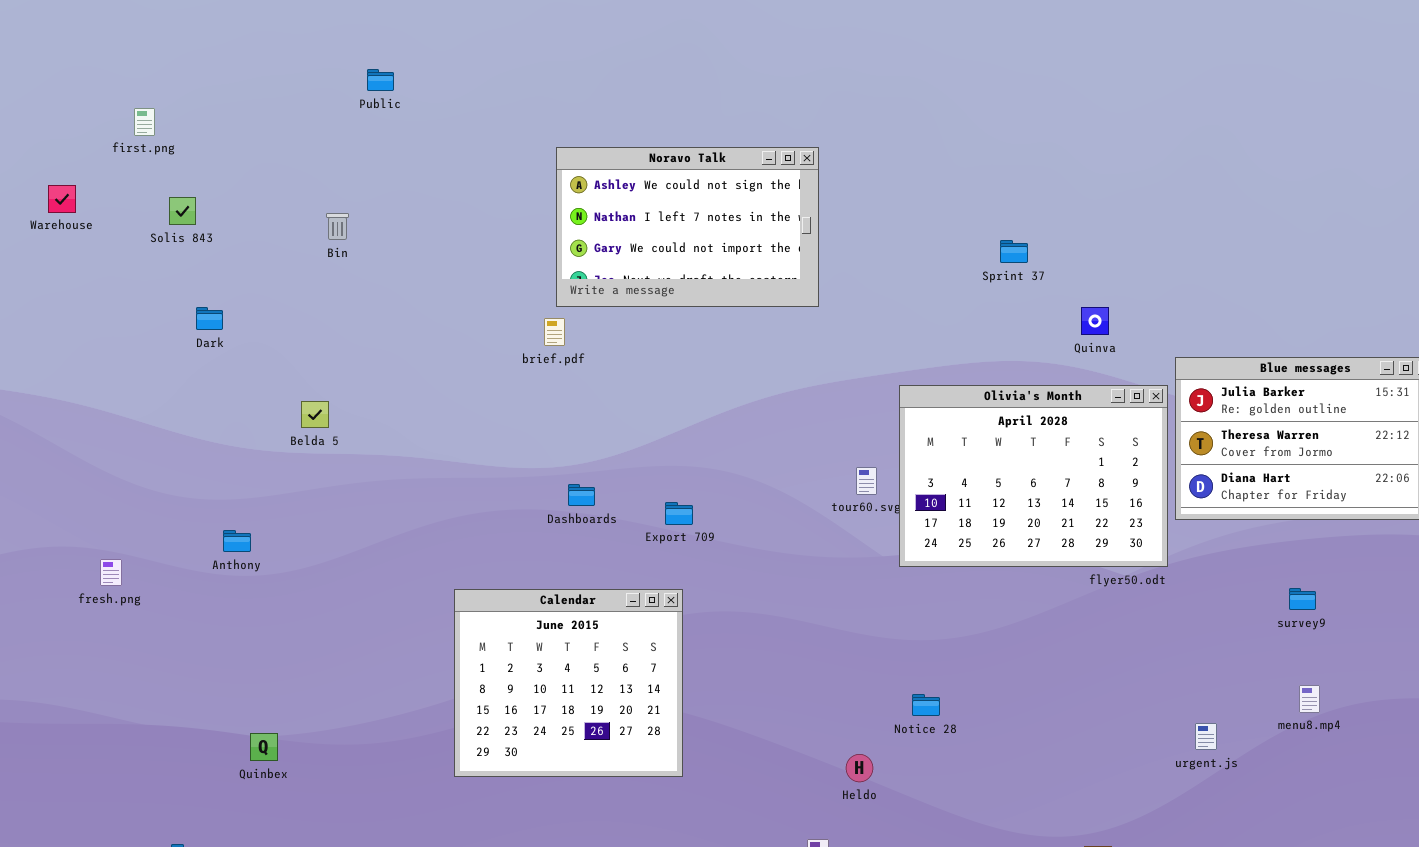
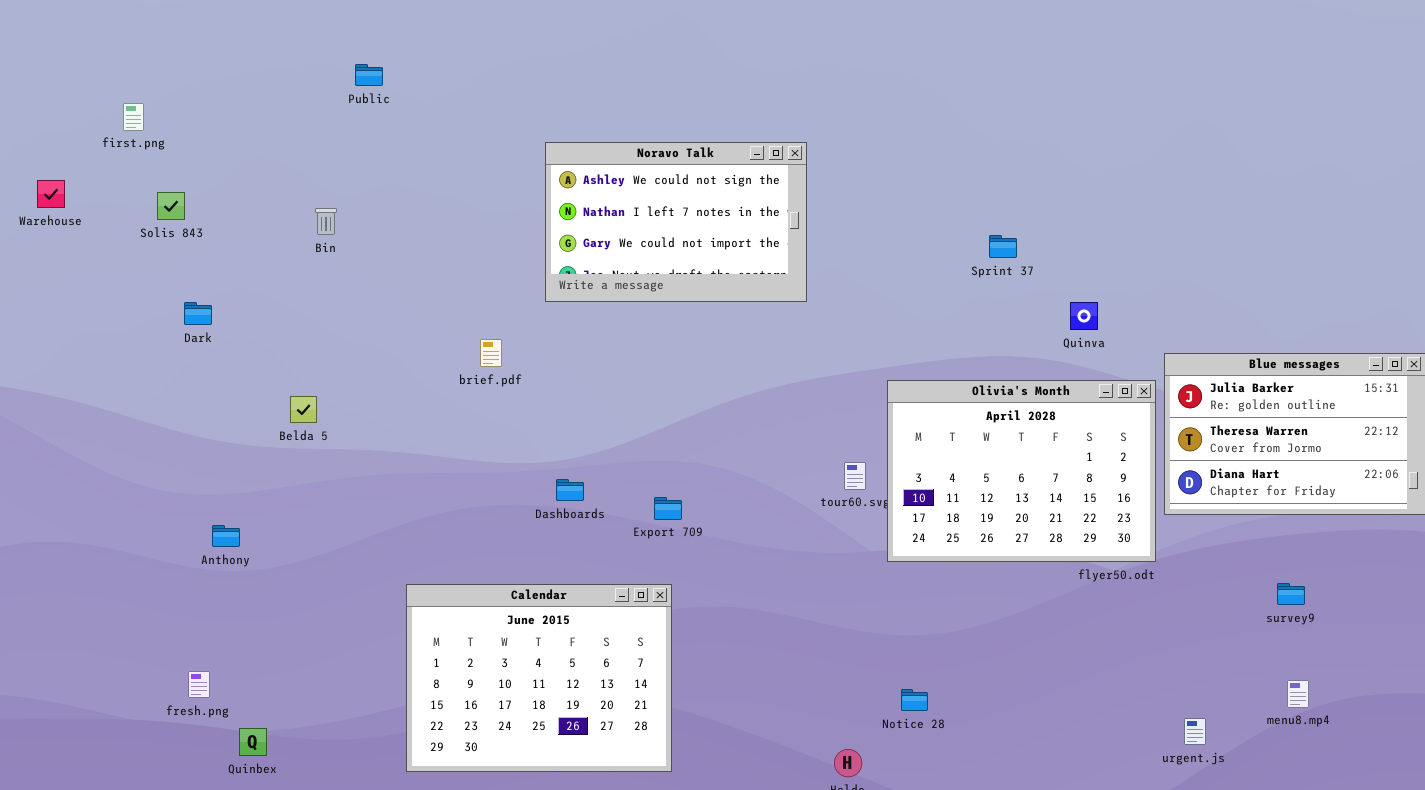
brief.pdf: [544,318,565,346] -> [480,339,502,367], moved
fresh.png: [100,559,122,586] -> [188,671,210,698], moved
Calendar: [454,589,683,777] -> [406,584,672,772], resized

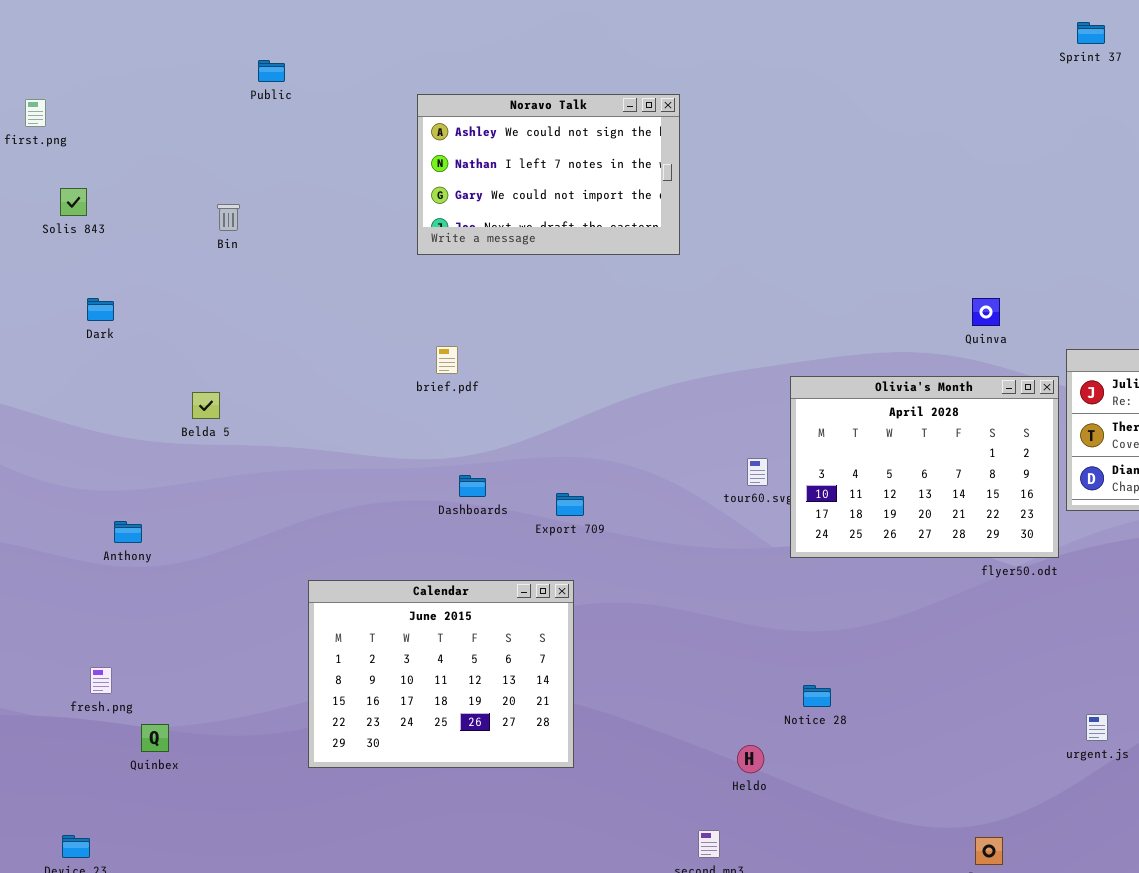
Noravo Talk: [545,142,807,302] -> [417,94,680,255], moved
Sprint 37: [989,235,1017,258] -> [1077,22,1105,44], moved
brief.pdf: [480,339,502,367] -> [436,346,458,374], moved

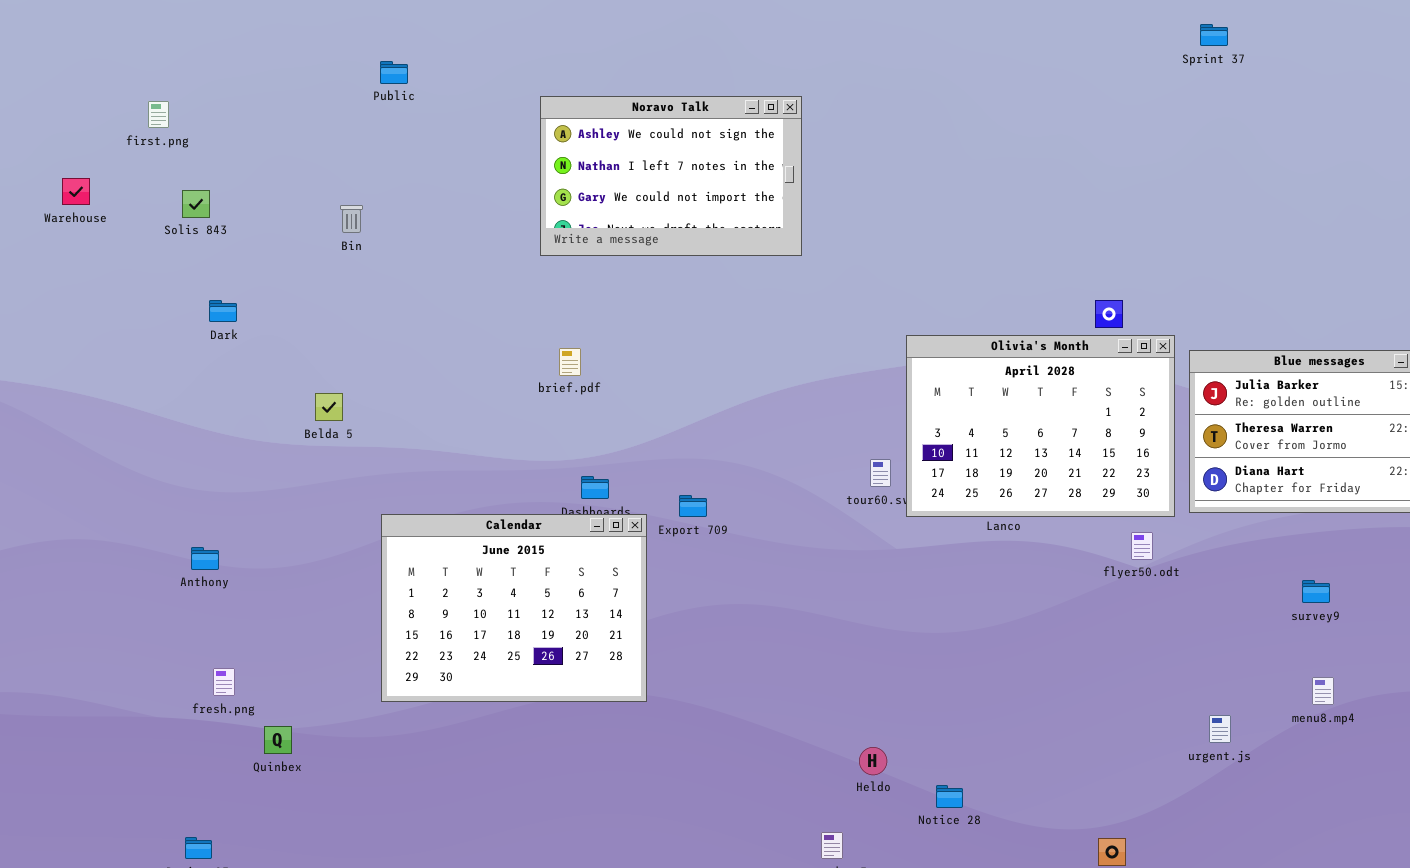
Olivia's Month: [790,376,1059,558] -> [906,335,1175,517], moved
Anthony: [114,521,142,543] -> [191,547,219,570], moved
Calendar: [308,580,574,768] -> [381,514,647,702], moved
Notice 28: [803,685,831,707] -> [936,785,963,808], moved

